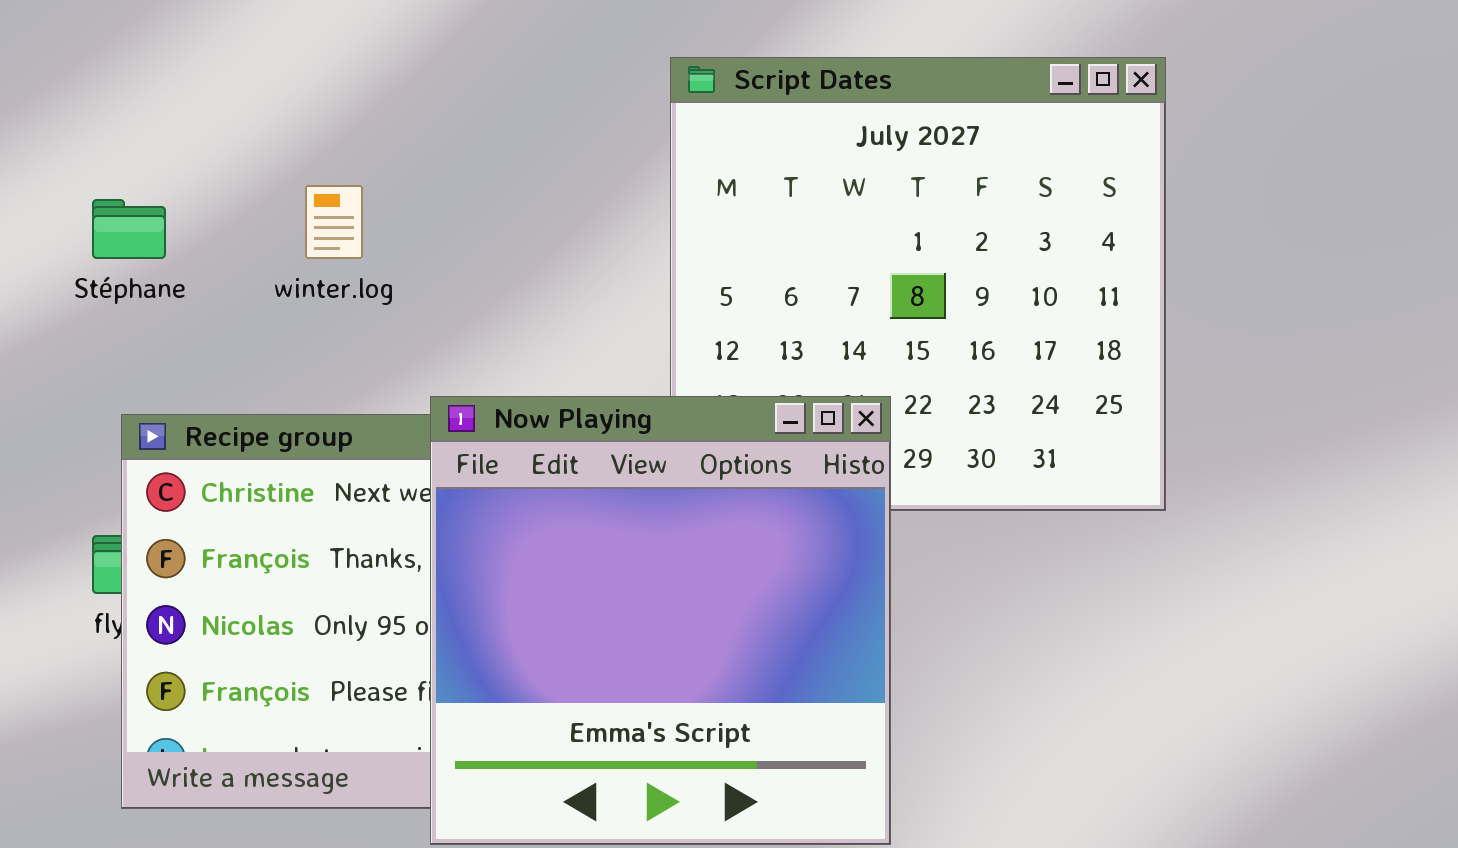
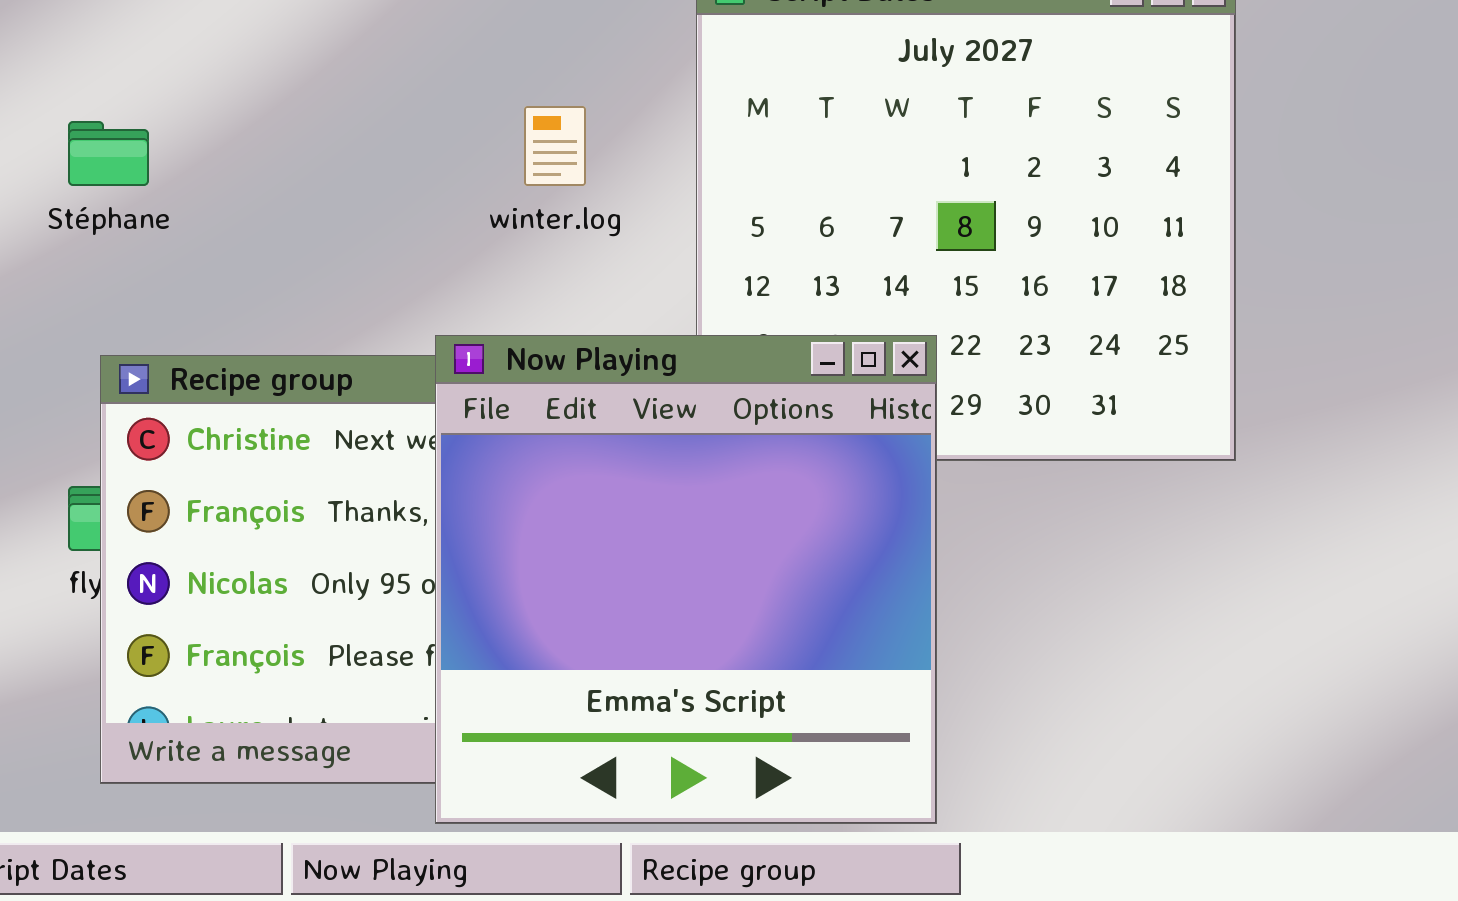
winter.log: [305,185,363,259] -> [524,106,586,186], moved

